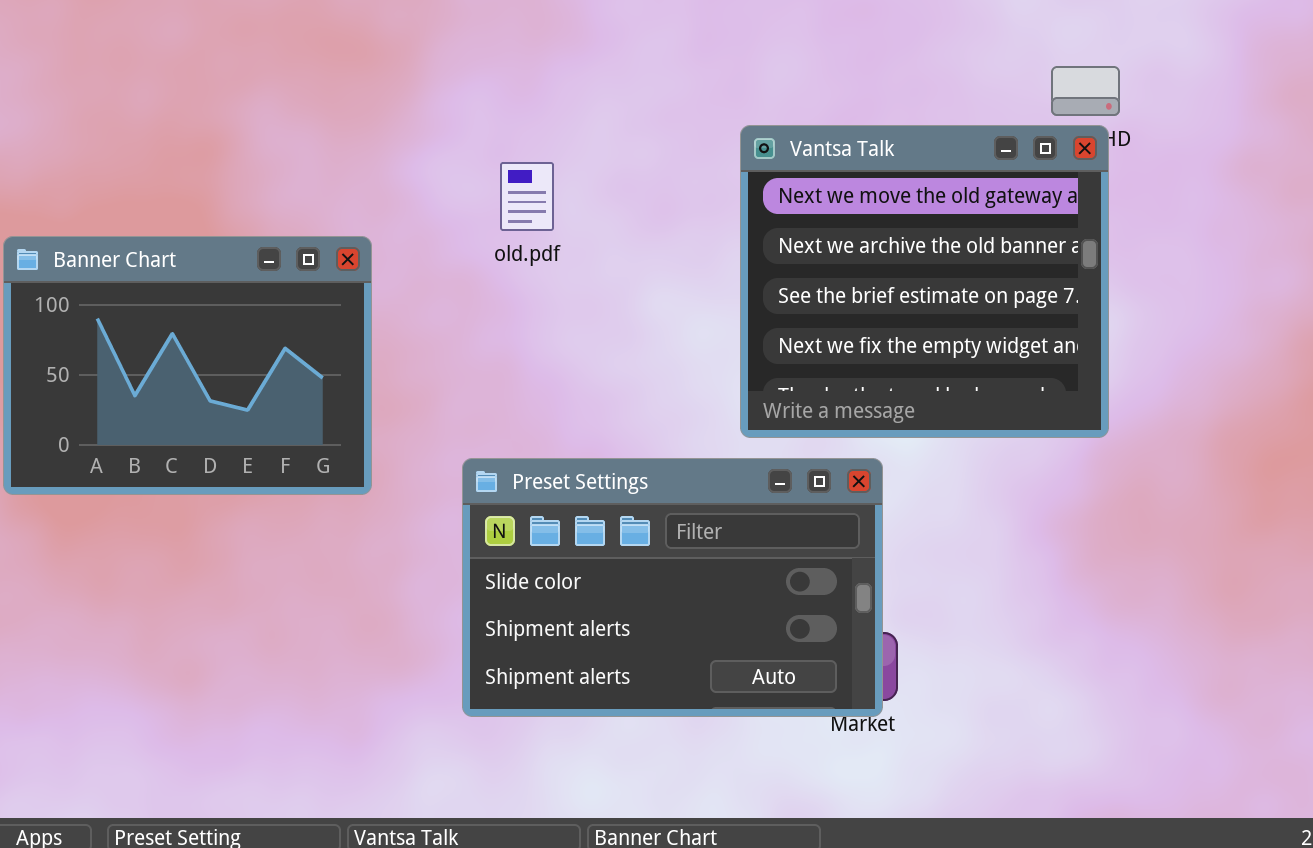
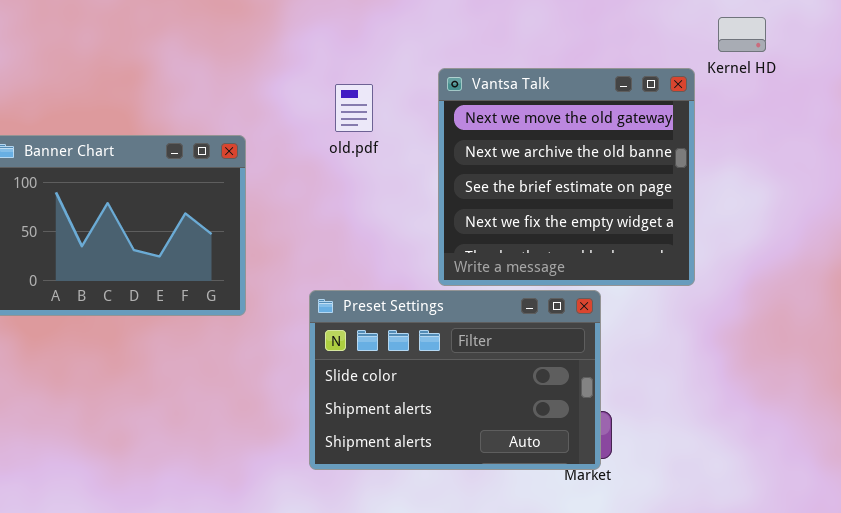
Vantsa Talk: [740,125,1109,438] -> [438,68,695,286], moved

